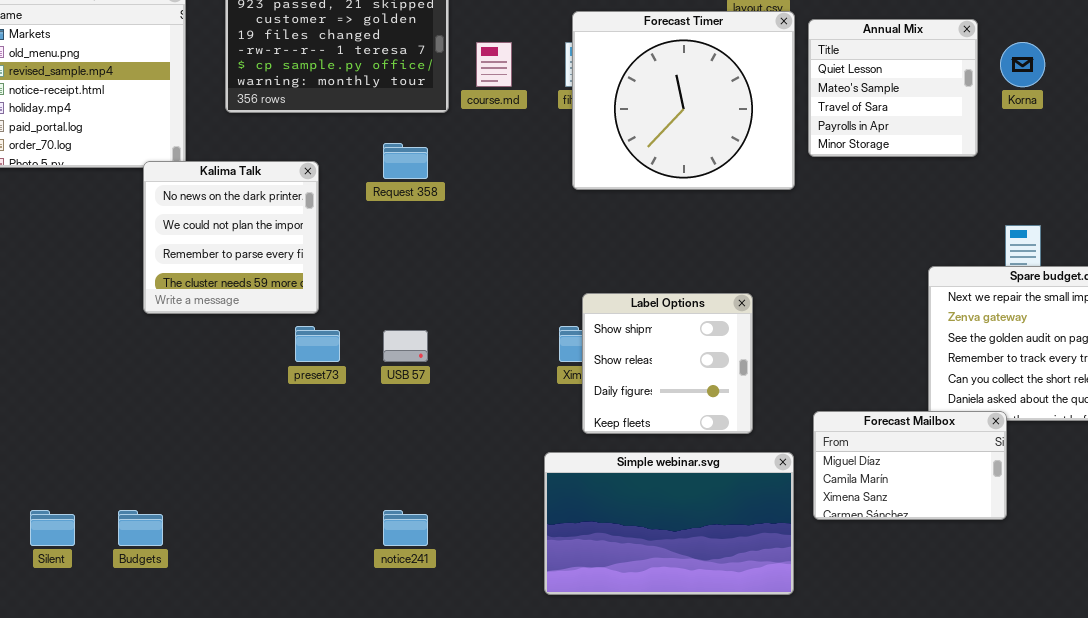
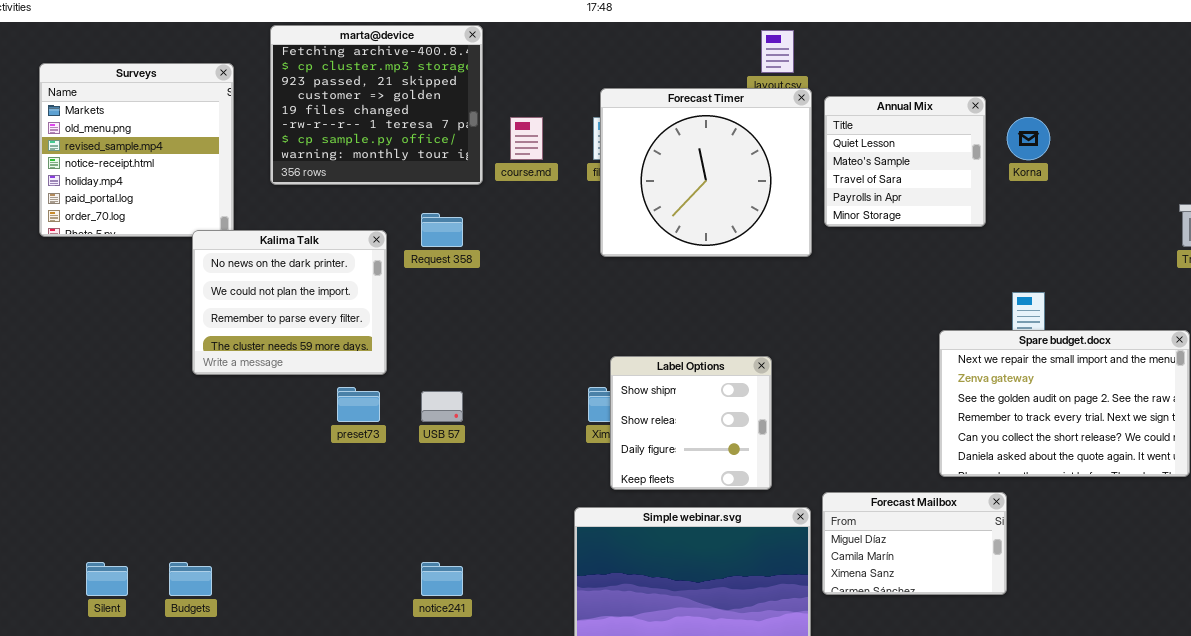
Kalima Talk: [143,161,319,314] -> [192,230,387,375], resized
Forecast Mailbox: [813,411,1007,520] -> [822,492,1007,595], moved

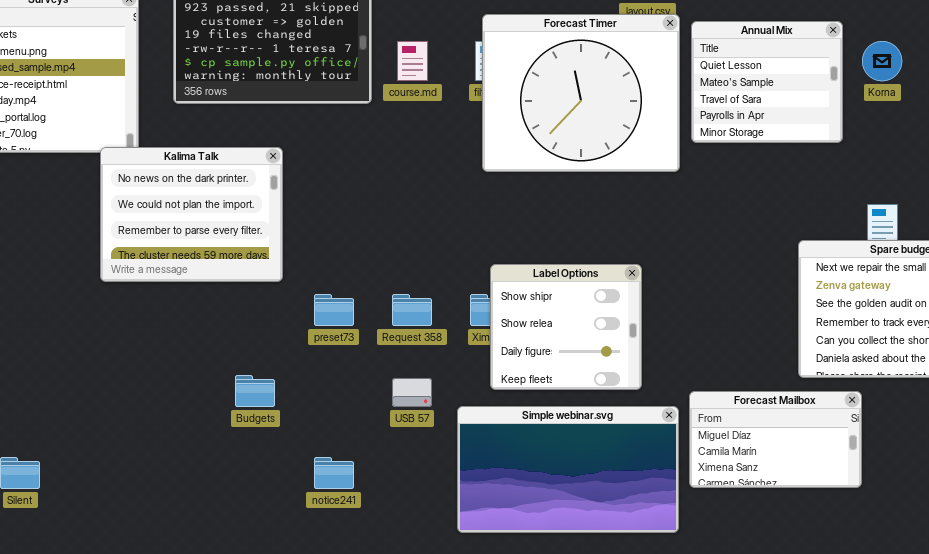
Request 358: [421,213,463,247] -> [392,294,432,326], moved
preset73: [337,387,380,422] -> [314,294,354,326], moved
USB 57: [421,391,463,422] -> [392,378,432,407], moved
Budgets: [169,562,212,596] -> [235,375,275,407], moved

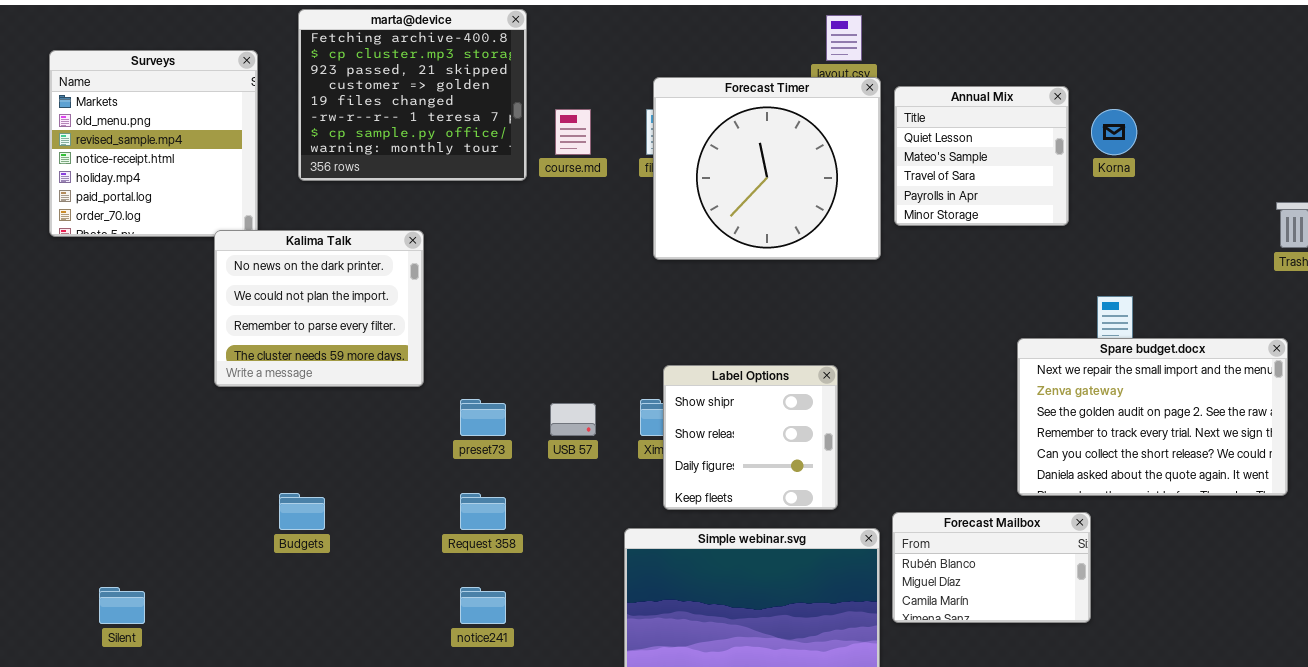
Request 358: [392,294,432,326] -> [460,493,506,530], moved
Budgets: [235,375,275,407] -> [279,493,325,530], moved
USB 57: [392,378,432,407] -> [550,403,596,436], moved
Forecast Mailbox: [689,391,862,488] -> [892,512,1091,623], scrolled up 1 row

